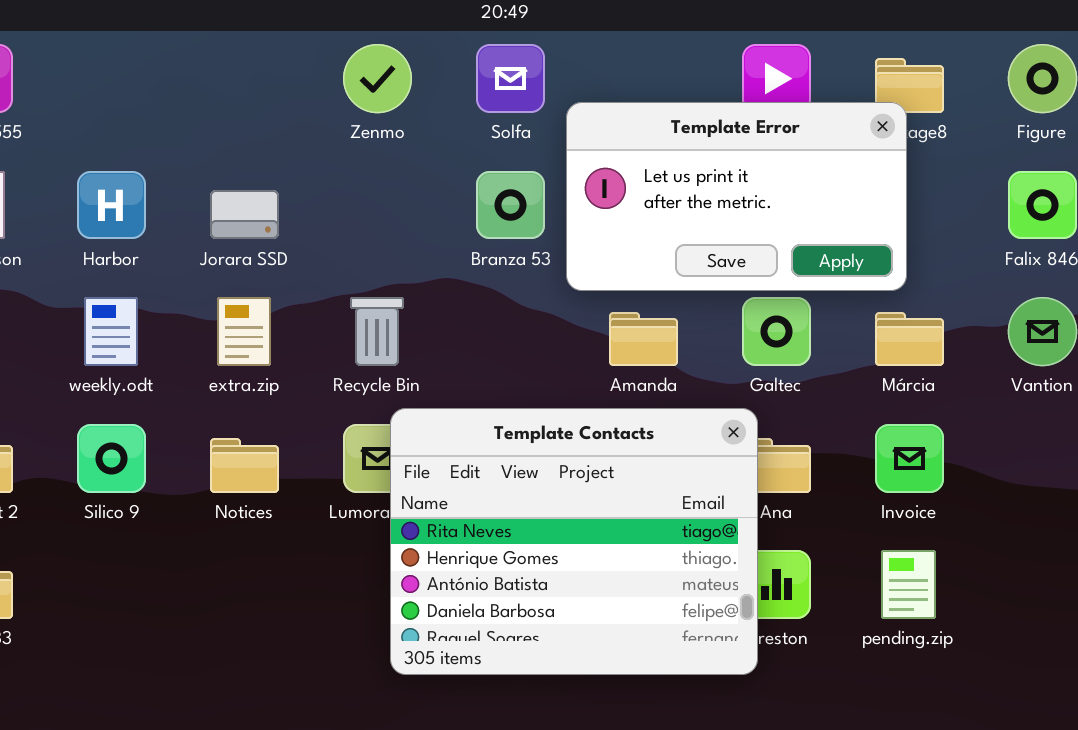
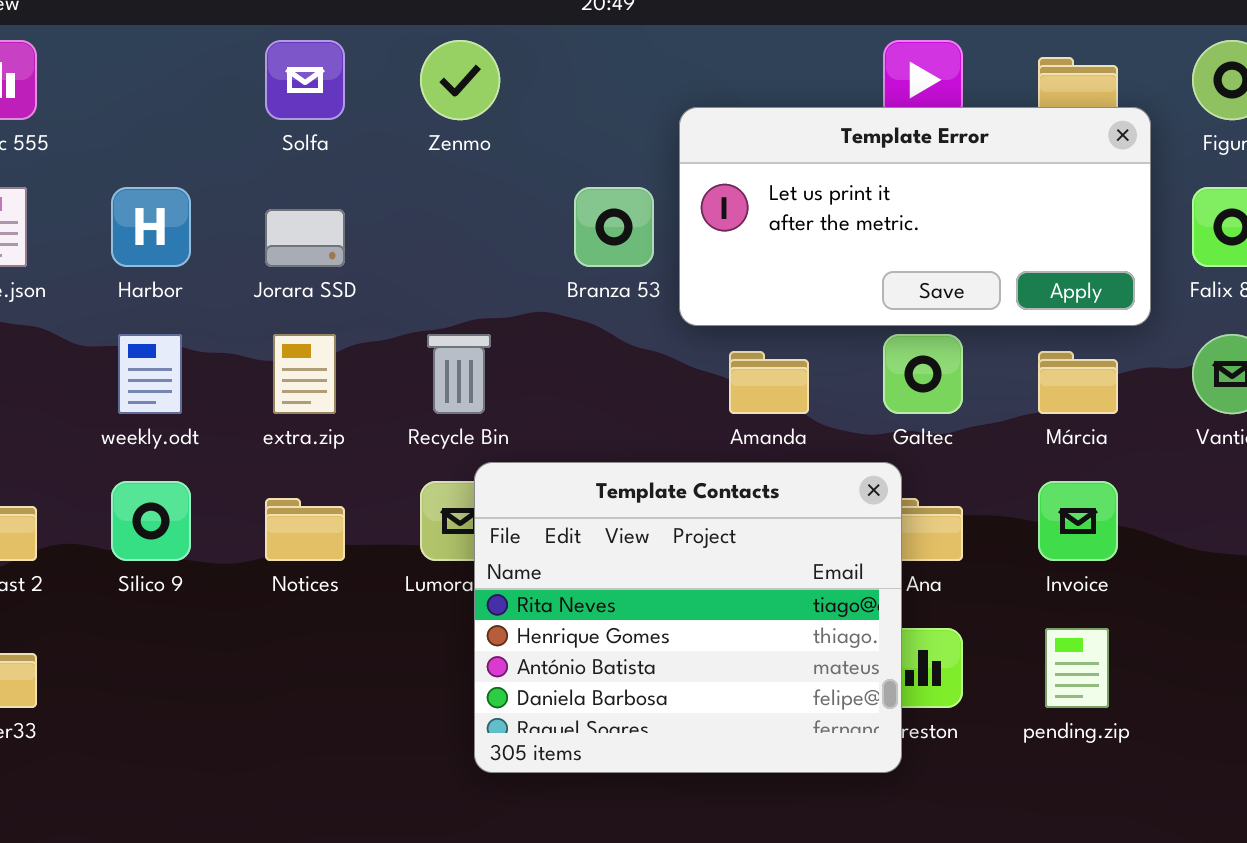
Solfa: [476,44,545,113] -> [265,40,345,120], moved
Template Error: [566,102,907,291] -> [679,107,1151,326], resized

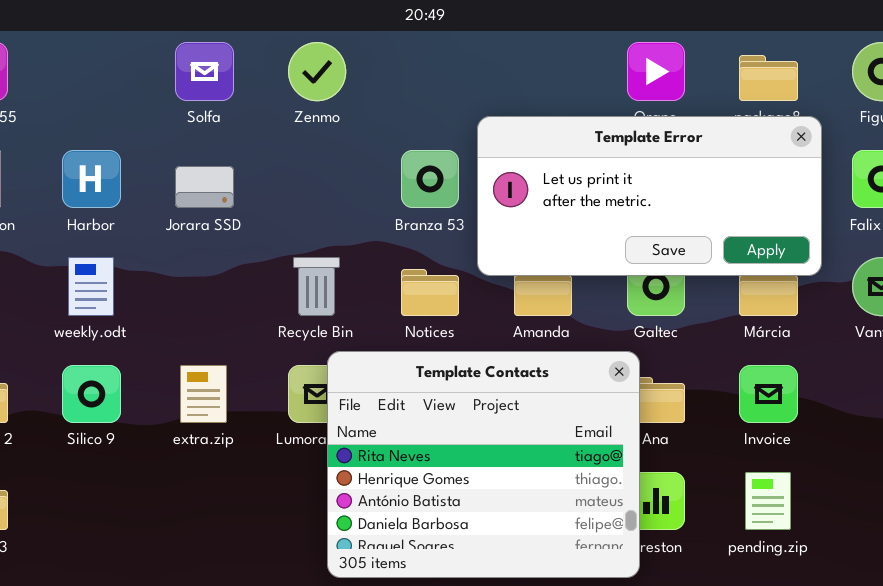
Template Error: [679,107,1151,326] -> [477,116,822,276], moved
extra.zip: [273,334,336,414] -> [180,365,227,423], moved
Notices: [265,498,345,561] -> [401,269,459,316], moved

